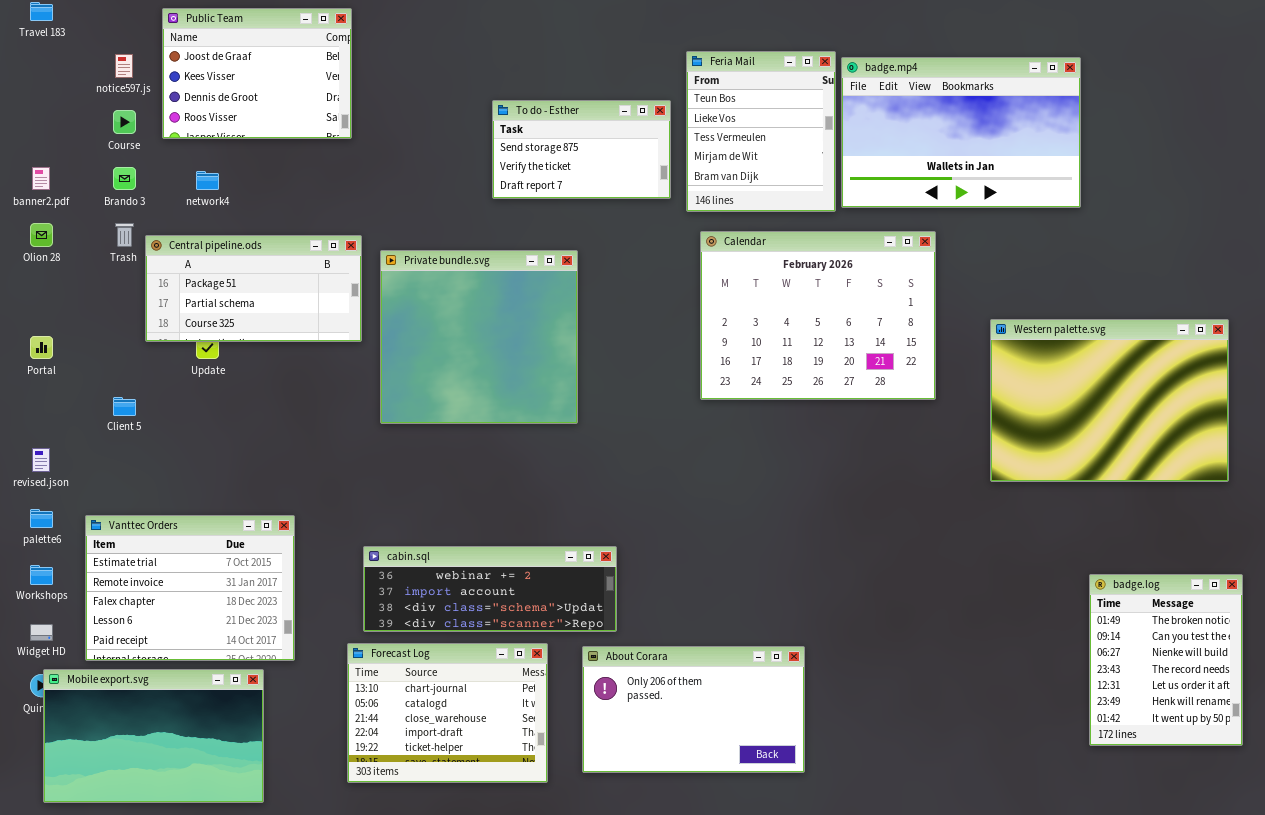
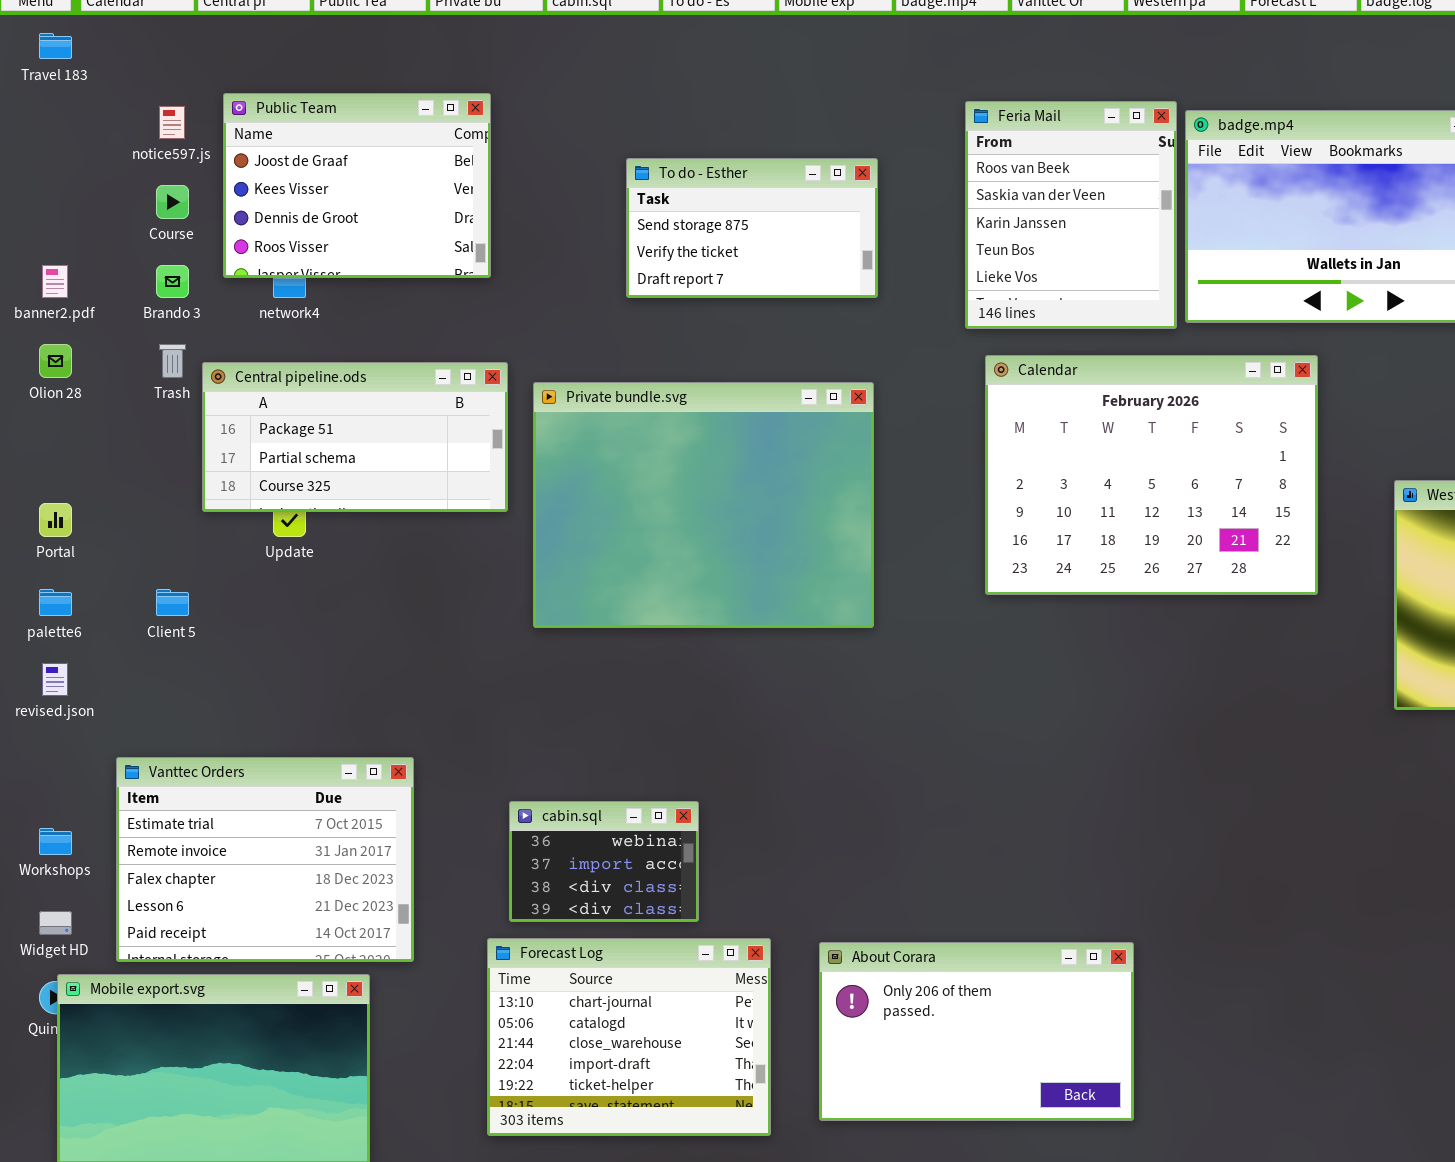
Public Team: [162,8,352,139] -> [223,93,491,278], moved
Feria Mail: [686,51,836,212] -> [965,101,1177,329], scrolled up 3 rows
To do - Esther: [492,100,671,199] -> [626,158,878,298], moved
Private bundle.svg: [380,250,578,424] -> [533,382,874,628], resized
palette6: [30,509,53,528] -> [39,589,72,616], moved
cabin.sql: [363,546,617,632] -> [509,801,699,922], resized

